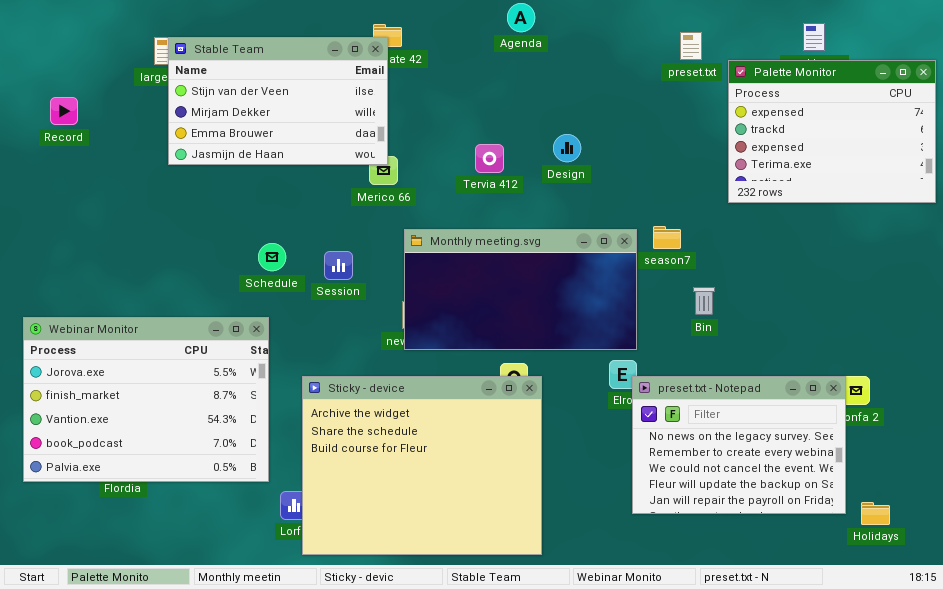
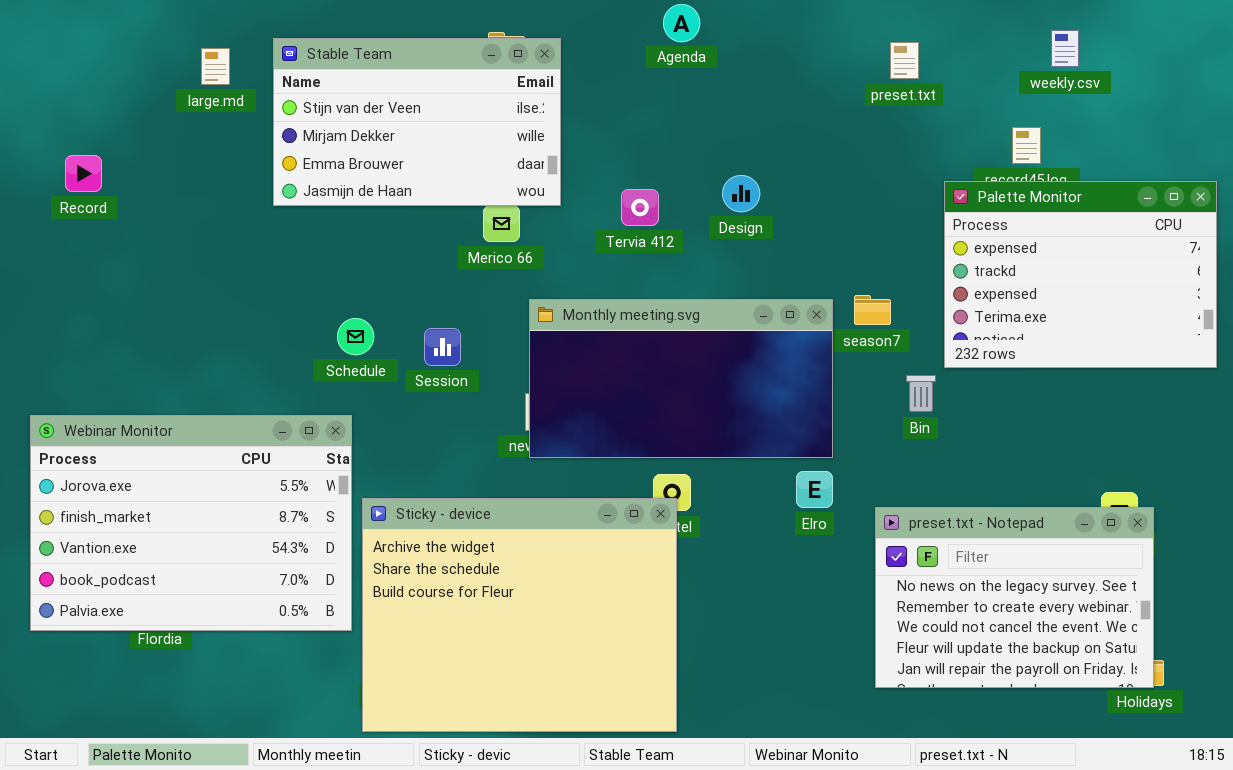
Stable Team: [168,37,388,165] -> [273,38,561,206], moved
Palette Monitor: [728,60,936,203] -> [944,181,1217,368], moved
Record: [50,97,78,125] -> [65,155,102,192], moved
Sticky - device: [302,376,542,555] -> [362,498,677,732], moved
preset.txt - Notepad: [632,376,846,514] -> [875,507,1154,688], moved

